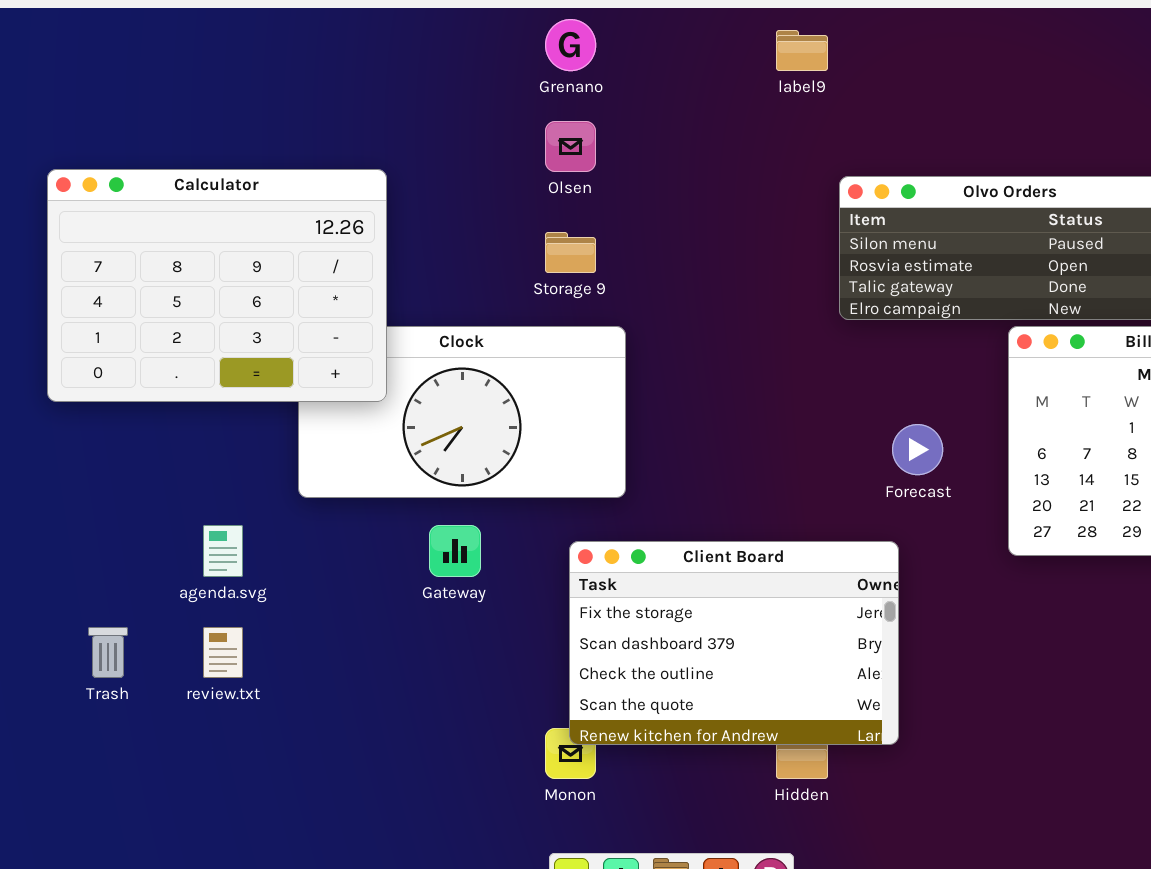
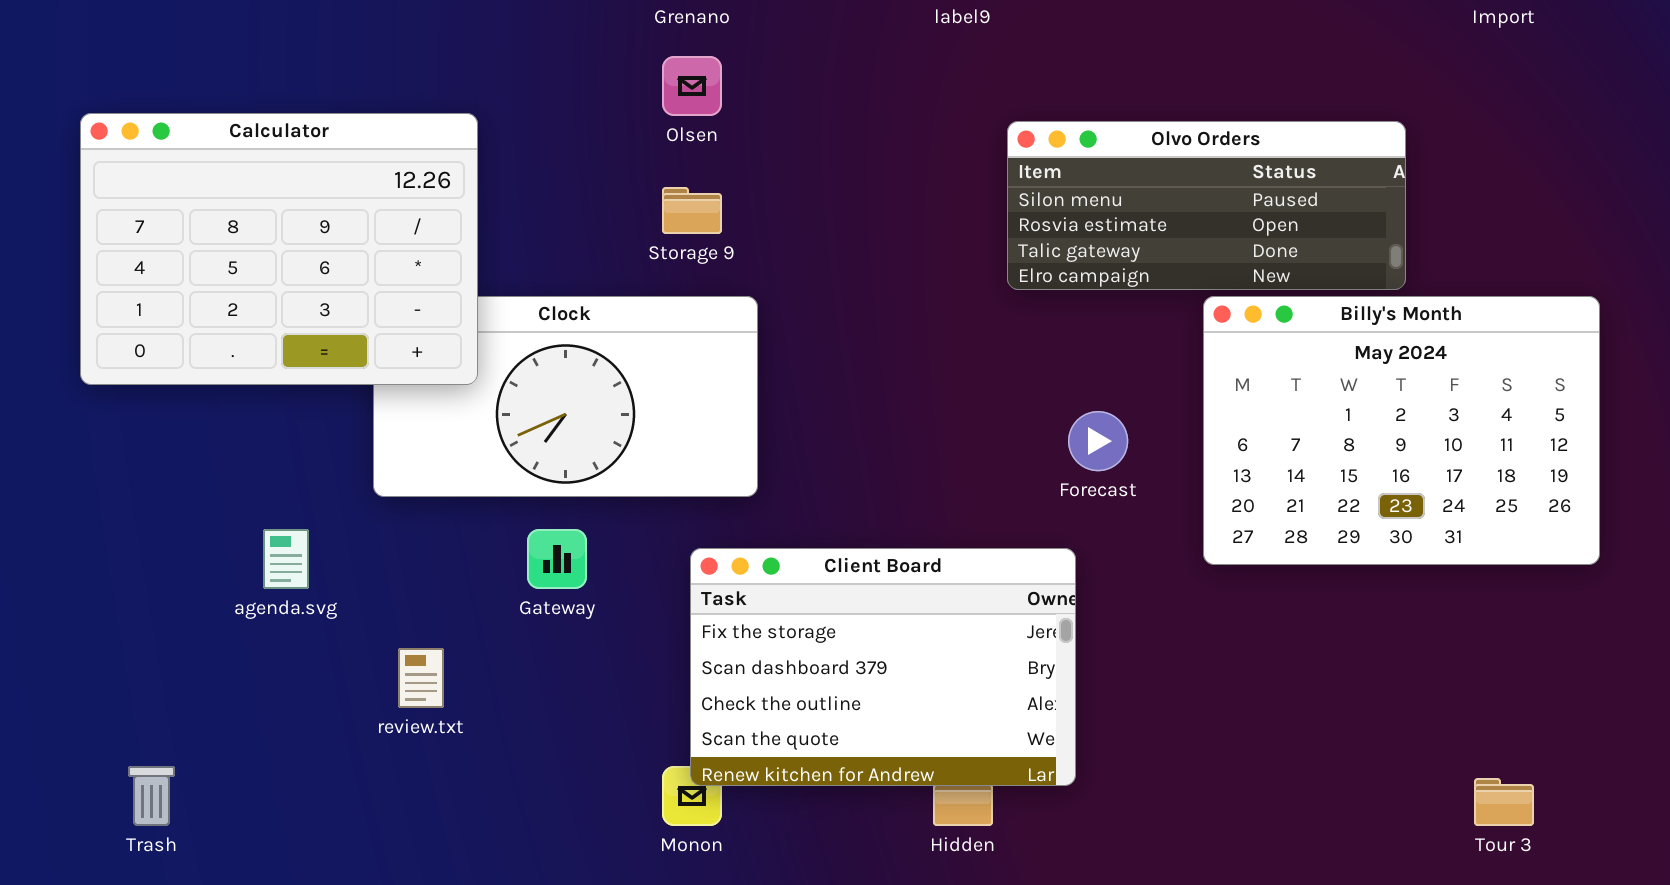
Trash: [88,627,128,678] -> [128,766,175,826], moved
review.txt: [203,627,243,678] -> [398,648,444,708], moved

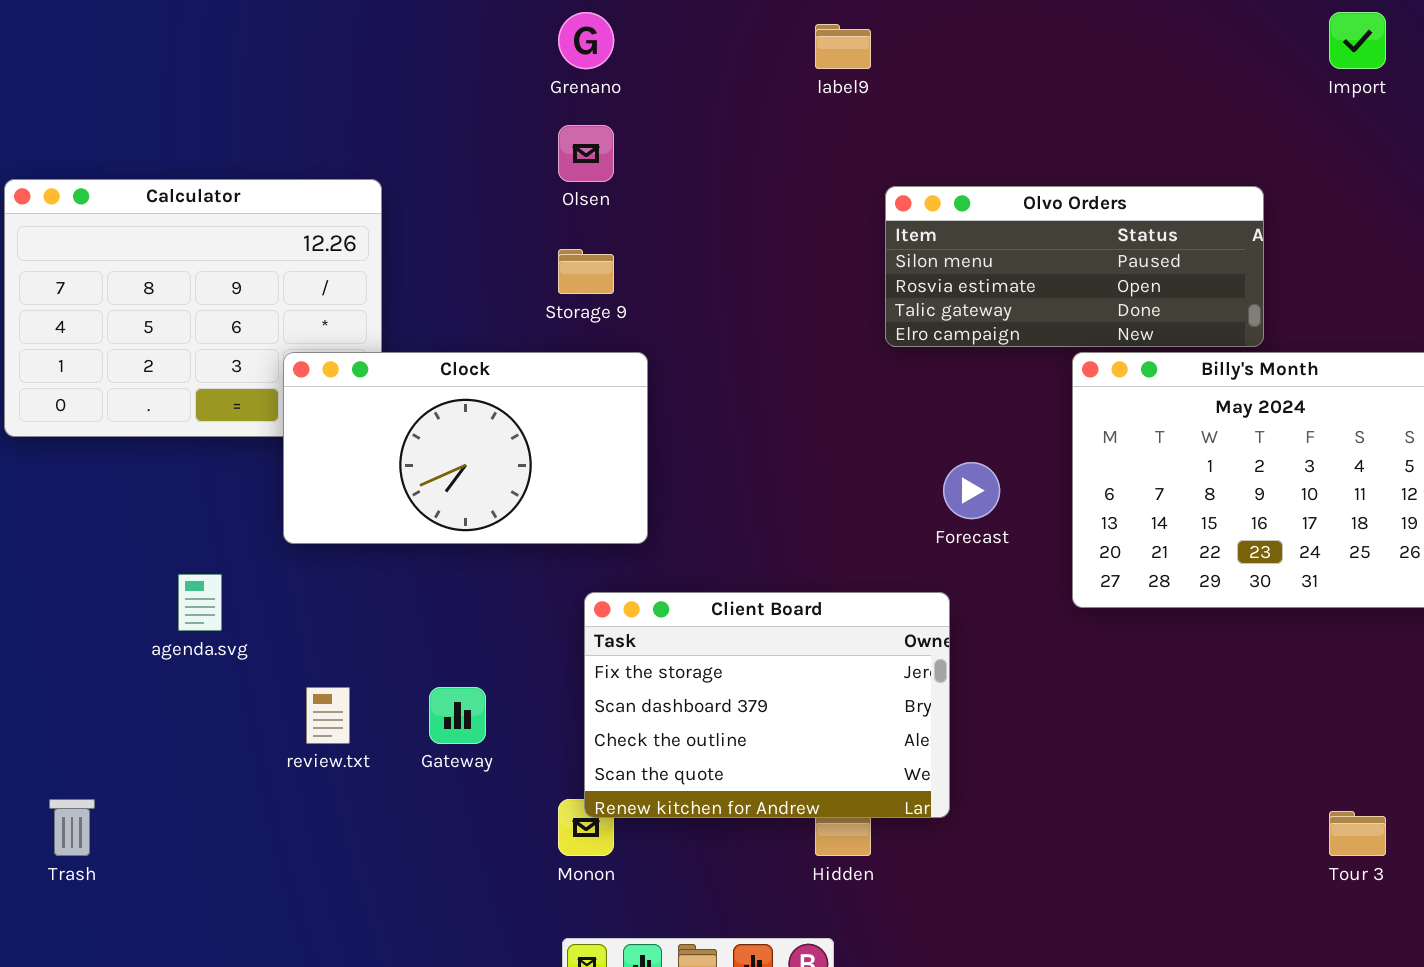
Clock: [373,296,758,497] -> [283,352,648,544], raised
Gateway: [527,529,587,589] -> [429,687,486,744], moved

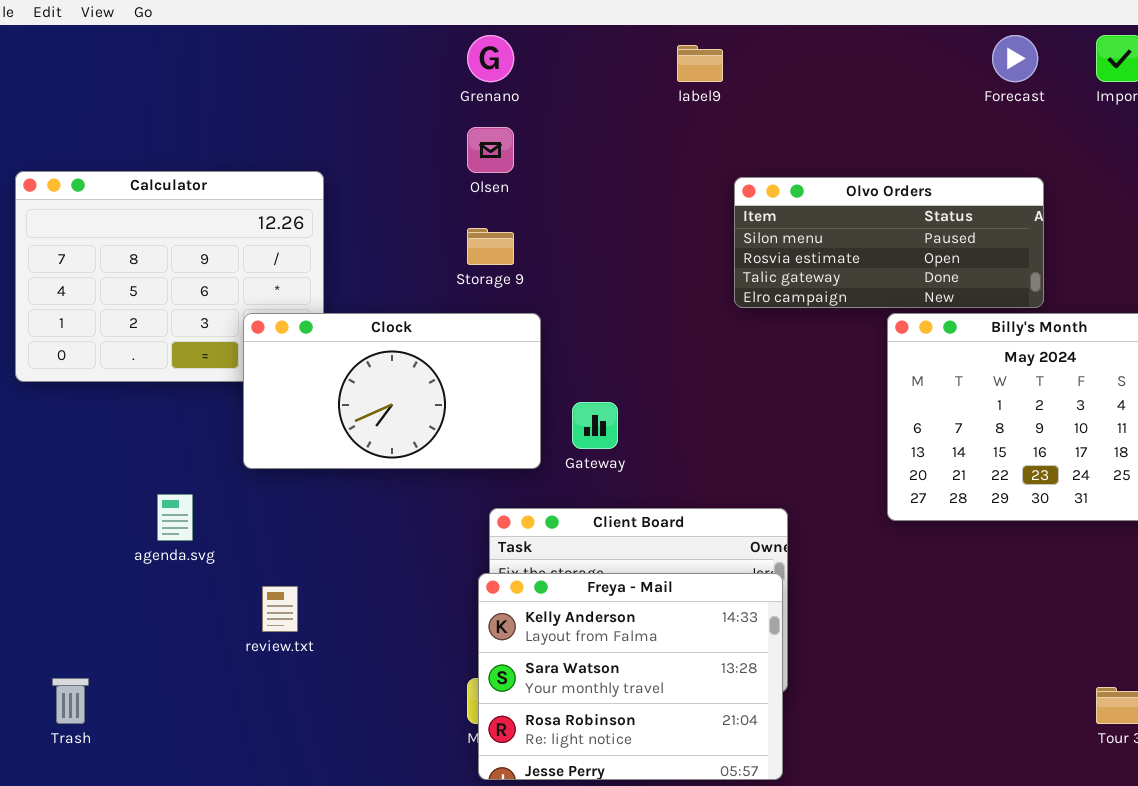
Forecast: [943,462,1000,519] -> [992,35,1038,82], moved
Freya - Mail: none -> [478,573,783,780], opened
Gateway: [429,687,486,744] -> [572,402,618,449], moved

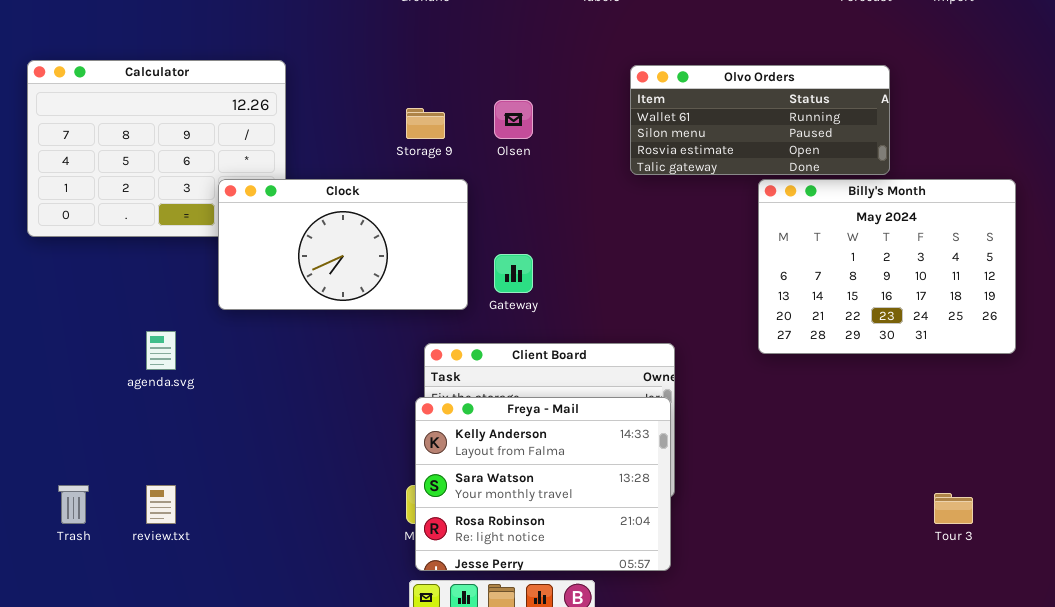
Olsen: [467,127,514,173] -> [494,100,533,139], moved
Olvo Orders: [734,177,1044,308] -> [630,65,890,175], scrolled up 1 row
review.txt: [262,586,298,632] -> [146,485,176,524], moved

